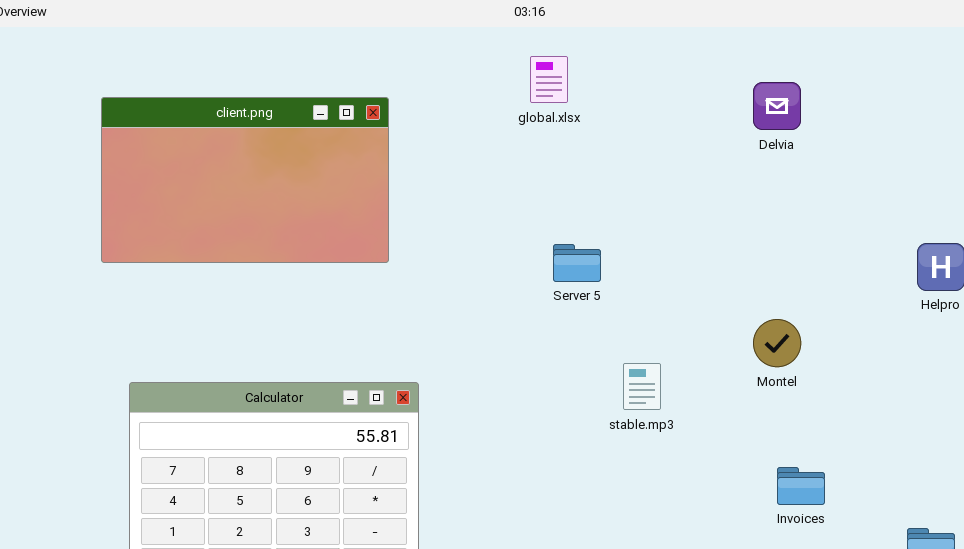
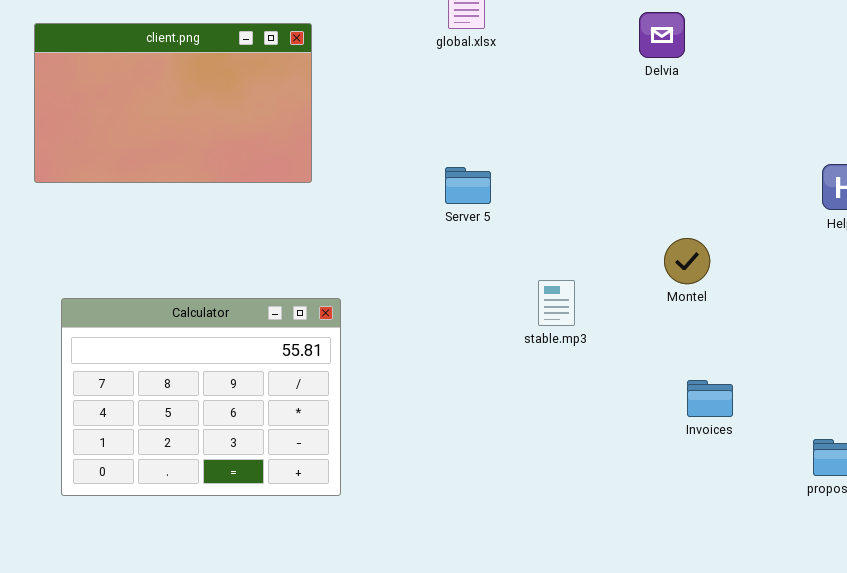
Delvia: [753,82,801,130] -> [639,12,685,58], moved
Server 5: [553,244,601,282] -> [445,167,491,204], moved

